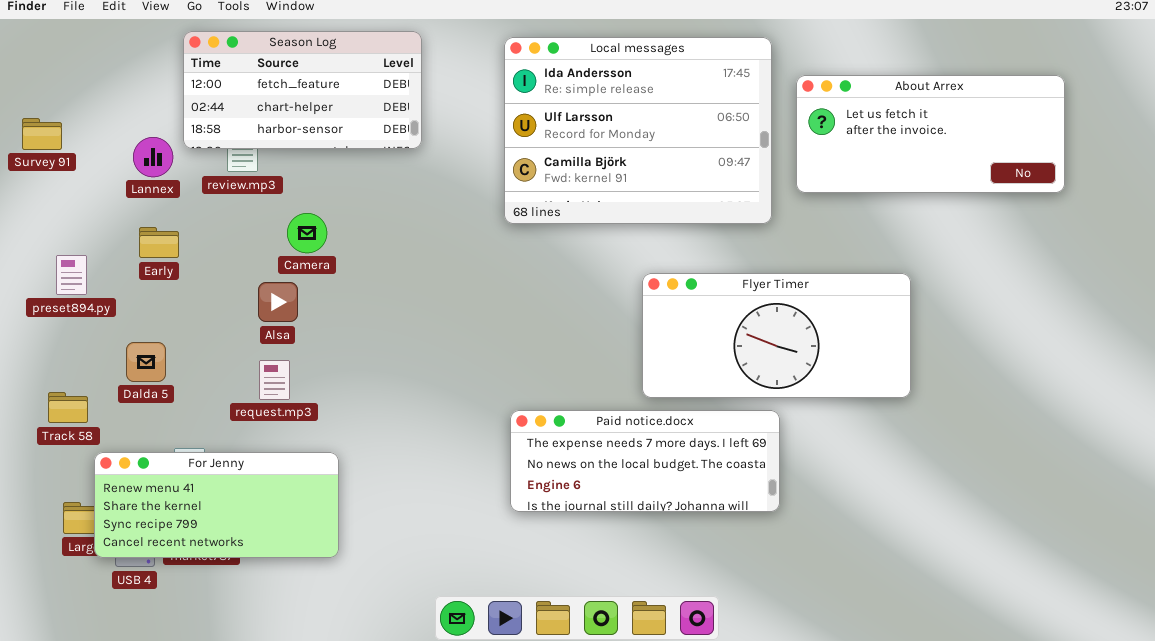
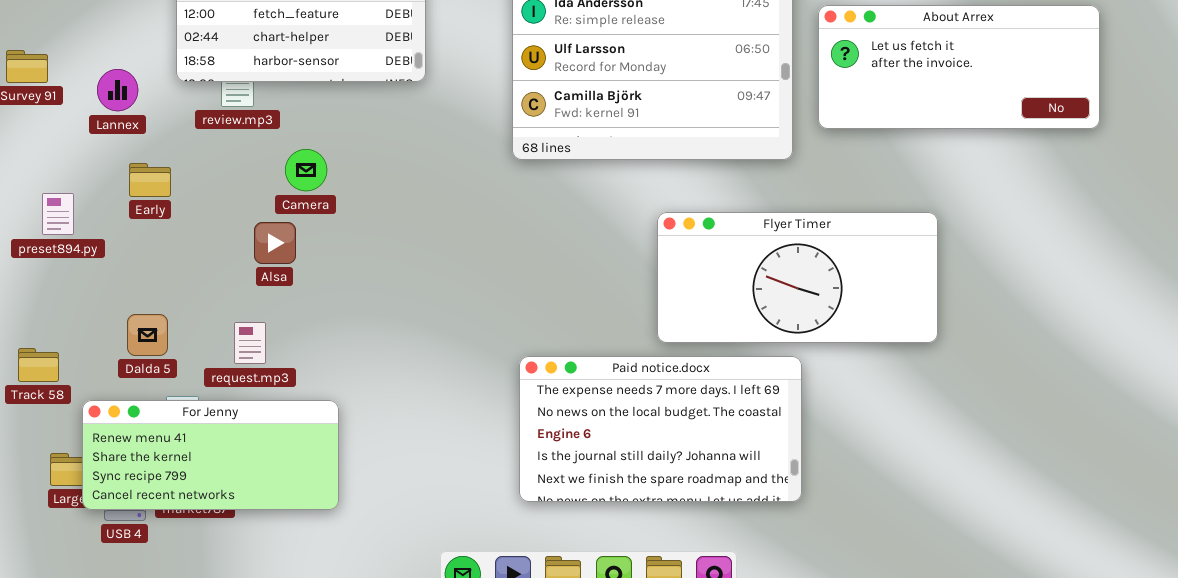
Lannex: [133,137,173,177] -> [97,69,138,111], moved
Dalda 5: [126,342,166,382] -> [127,314,168,356], moved
request.mp3: [259,360,290,400] -> [234,322,266,364], moved
Track 58: [48,392,88,423] -> [18,348,59,382], moved
Paid notice.docx: [510,410,780,512] -> [519,356,802,502], resized

